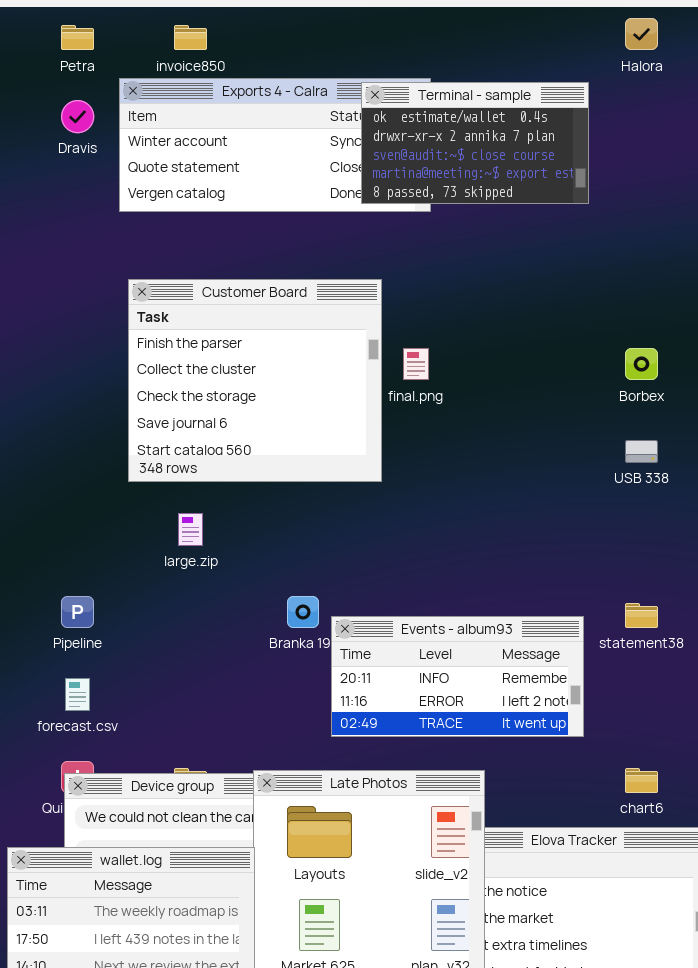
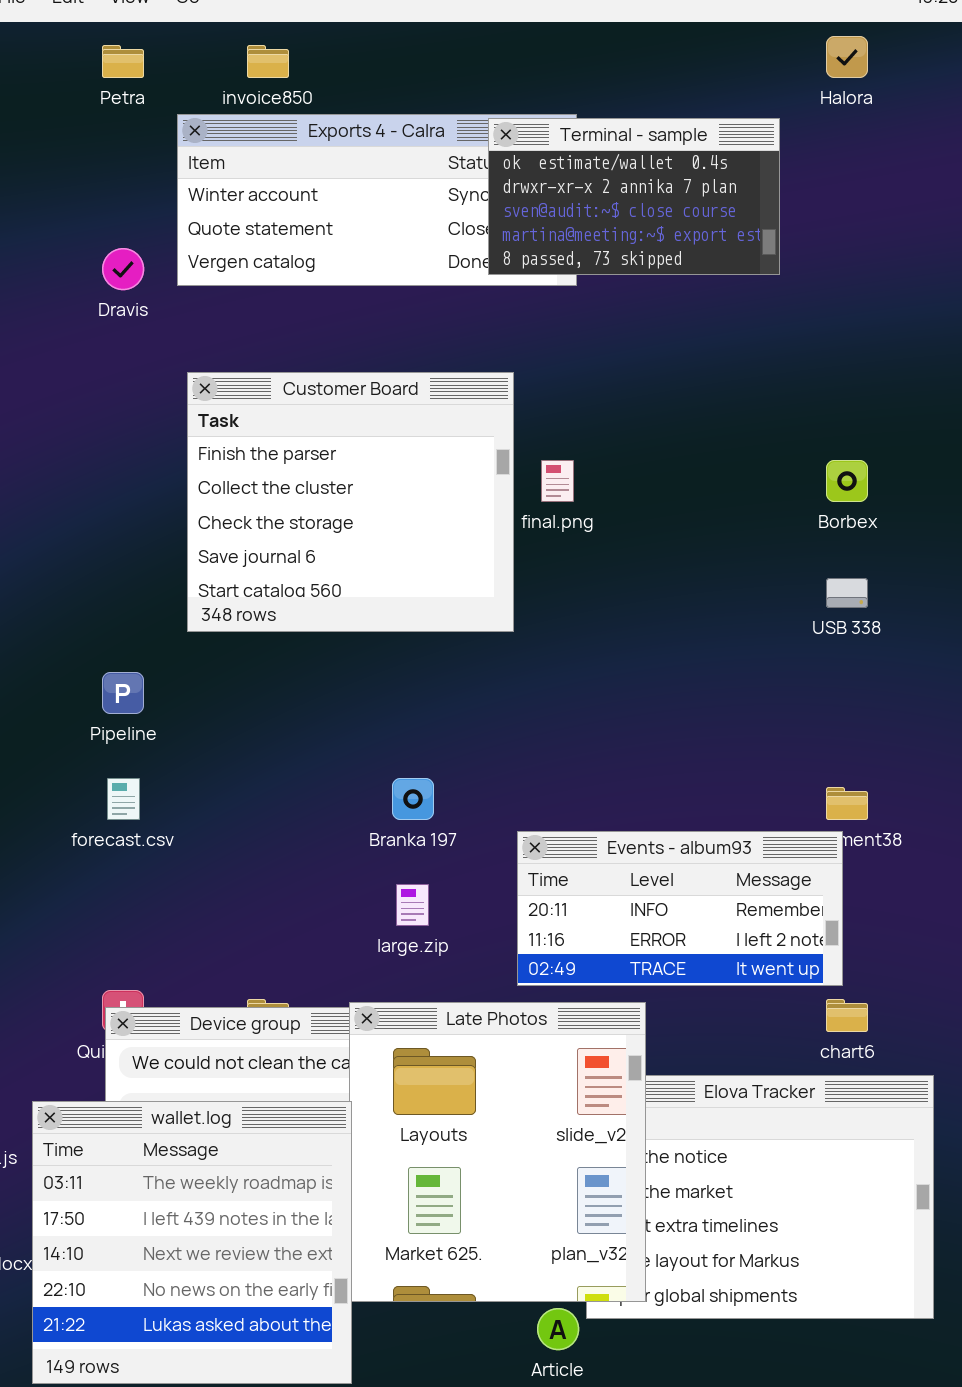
Dravis: [61,100,94,133] -> [102,248,144,290], moved
large.zip: [178,513,203,546] -> [396,884,429,926], moved
Pipeline: [61,596,94,628] -> [102,672,144,714], moved
Events - album93: [331,616,584,737] -> [517,831,843,986], moved
forecast.csv: [65,678,90,711] -> [107,778,140,820], moved

